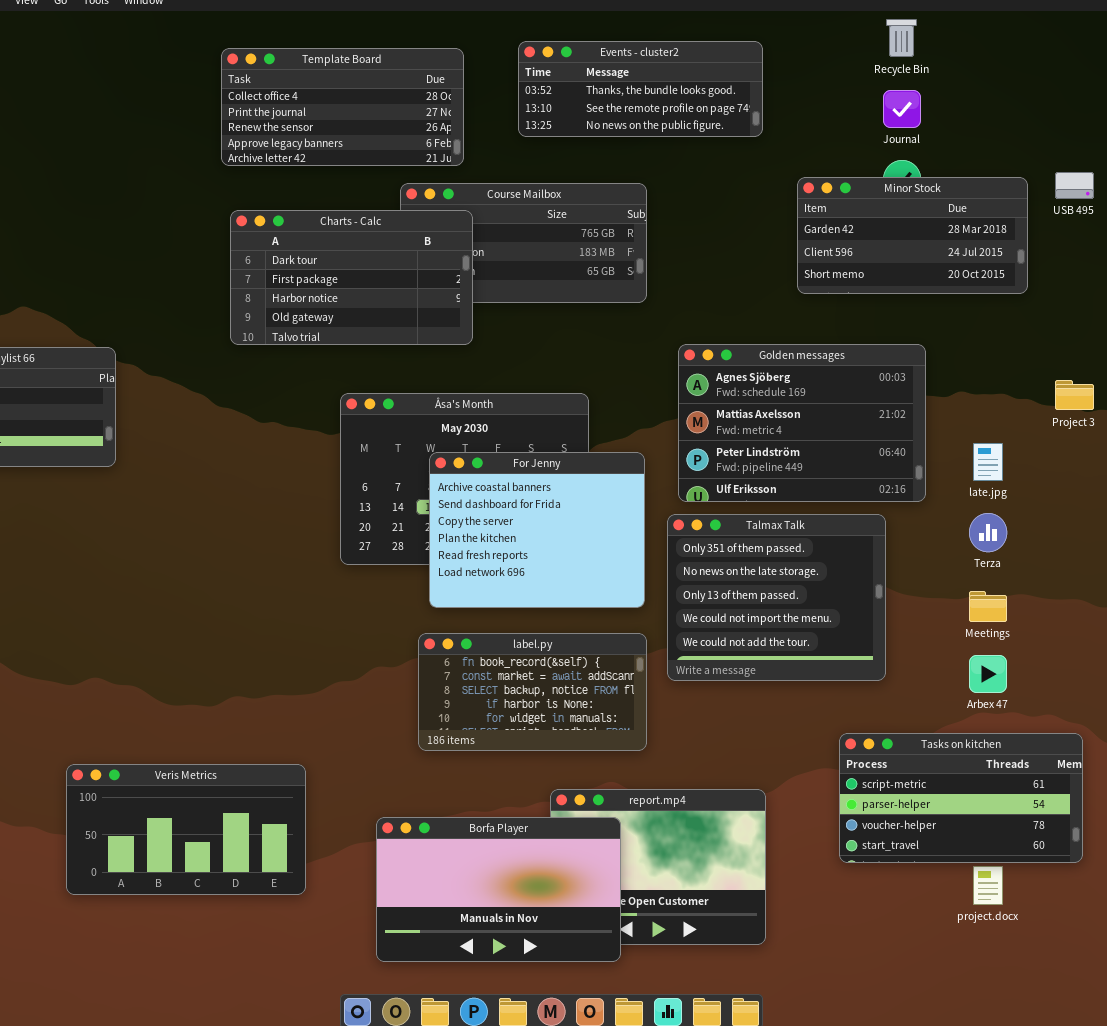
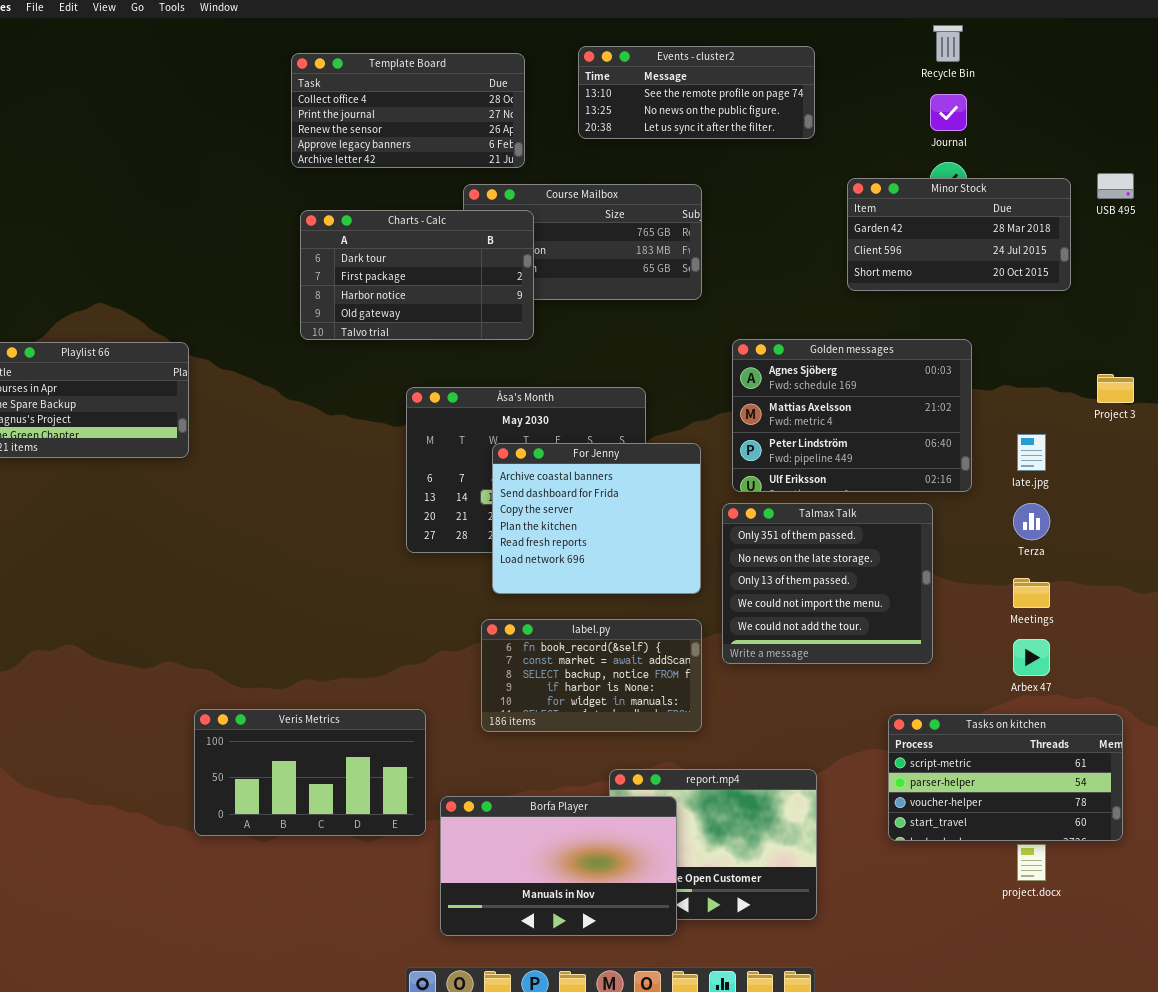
Events - cluster2: [518,41,763,137] -> [578,46,815,139], scrolled down 1 row
Veris Metrics: [66,764,306,895] -> [194,709,426,836], moved

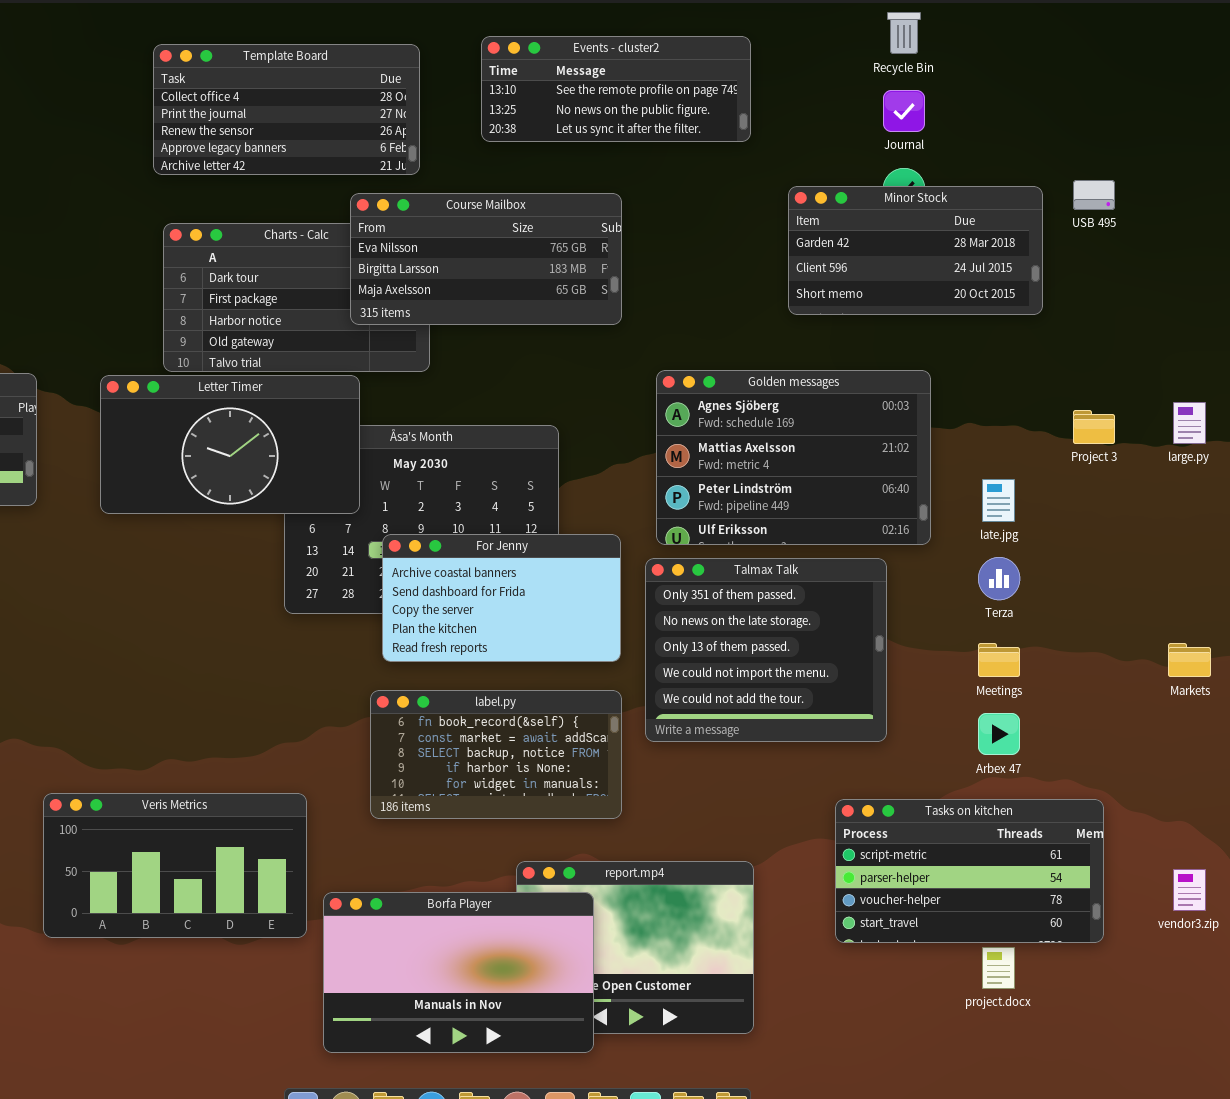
Course Mailbox: [463,184,702,300] -> [350,193,622,325], raised
Letter Timer: none -> [100,375,360,514], opened
For Jenny: [492,443,701,594] -> [382,534,621,662], resized

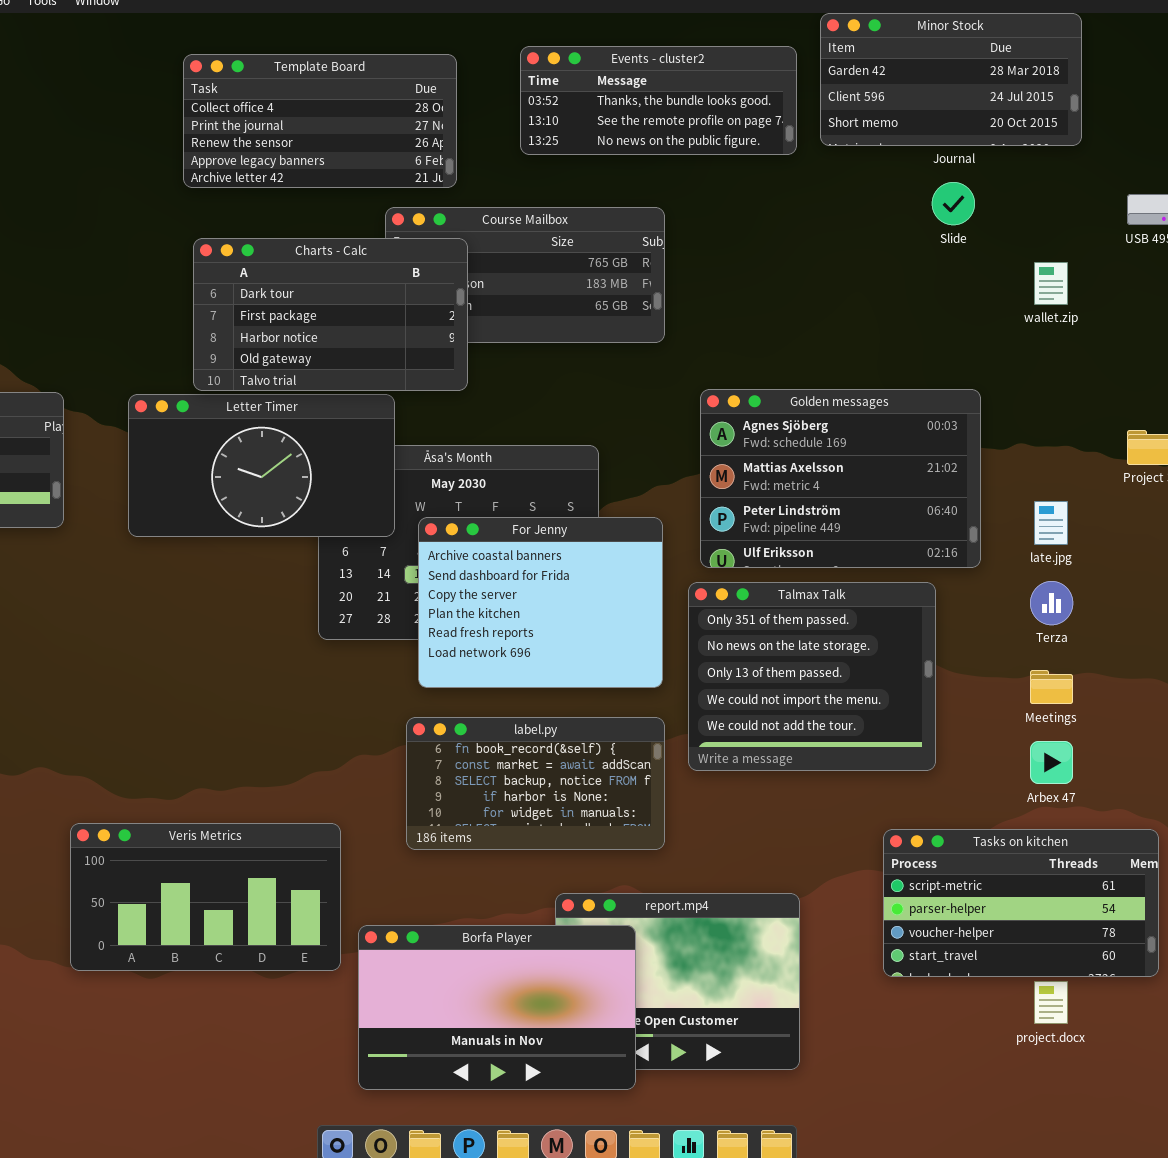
Events - cluster2: [481,36,751,142] -> [520,46,797,155], scrolled up 1 row
Minor Stock: [788,186,1043,315] -> [820,13,1082,146], moved
Charts - Calc: [163,223,430,372] -> [193,238,468,391], raised
For Jenny: [382,534,621,662] -> [418,517,663,688], resized

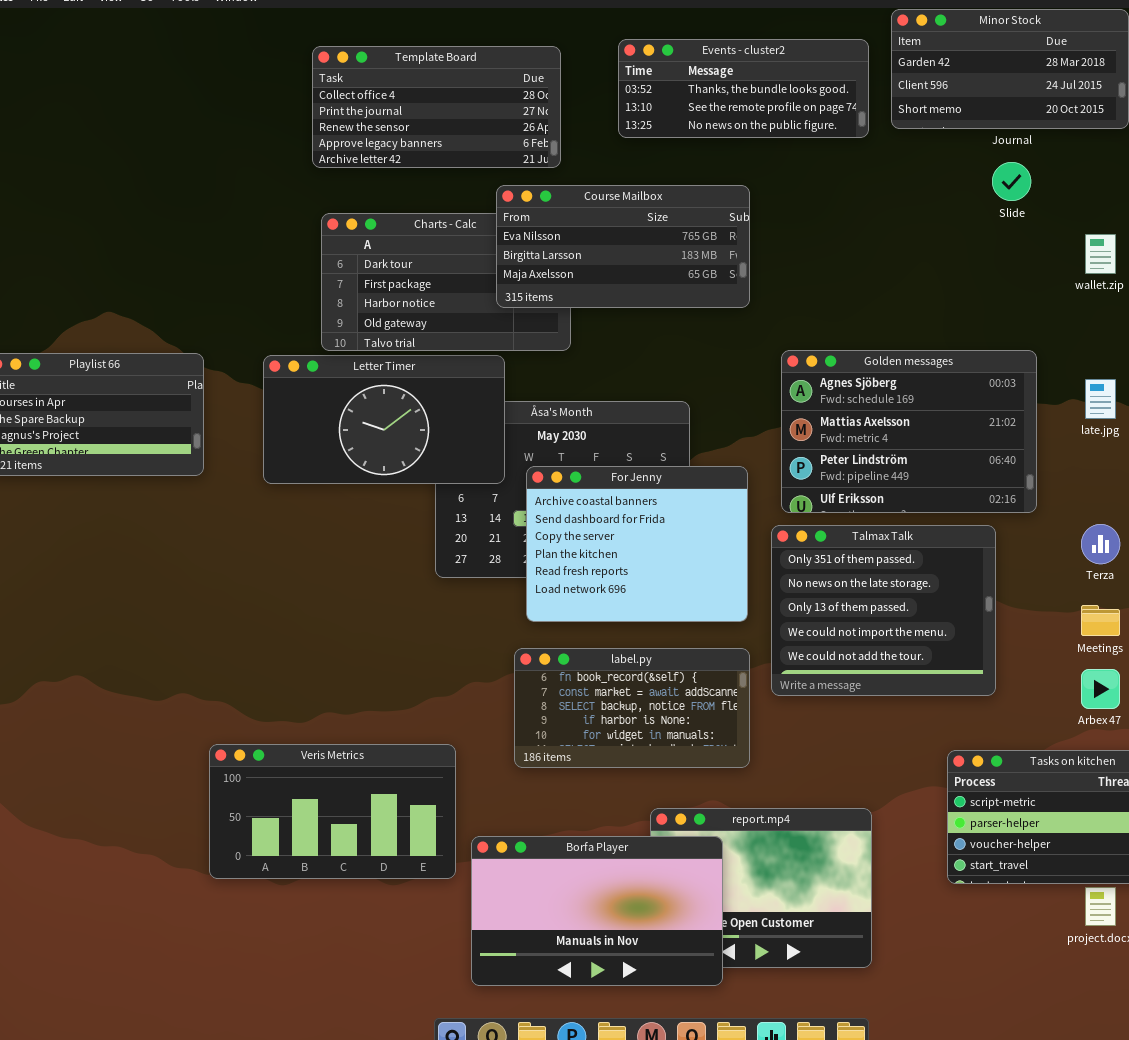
Course Mailbox: [385,207,665,343] -> [496,185,750,308], raised
late.jpg: [1034,501,1068,545] -> [1085,379,1116,419], moved

